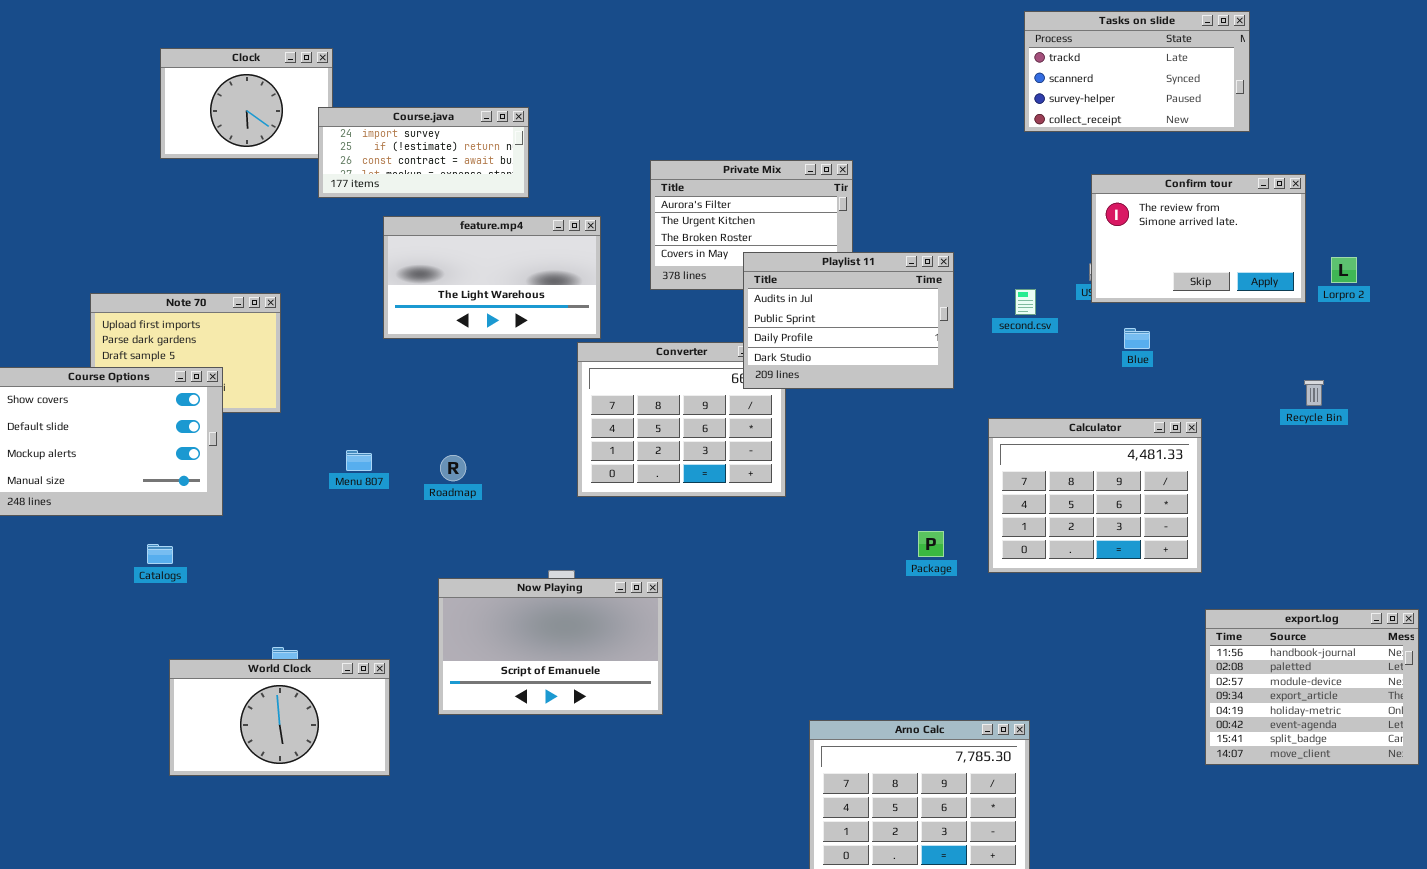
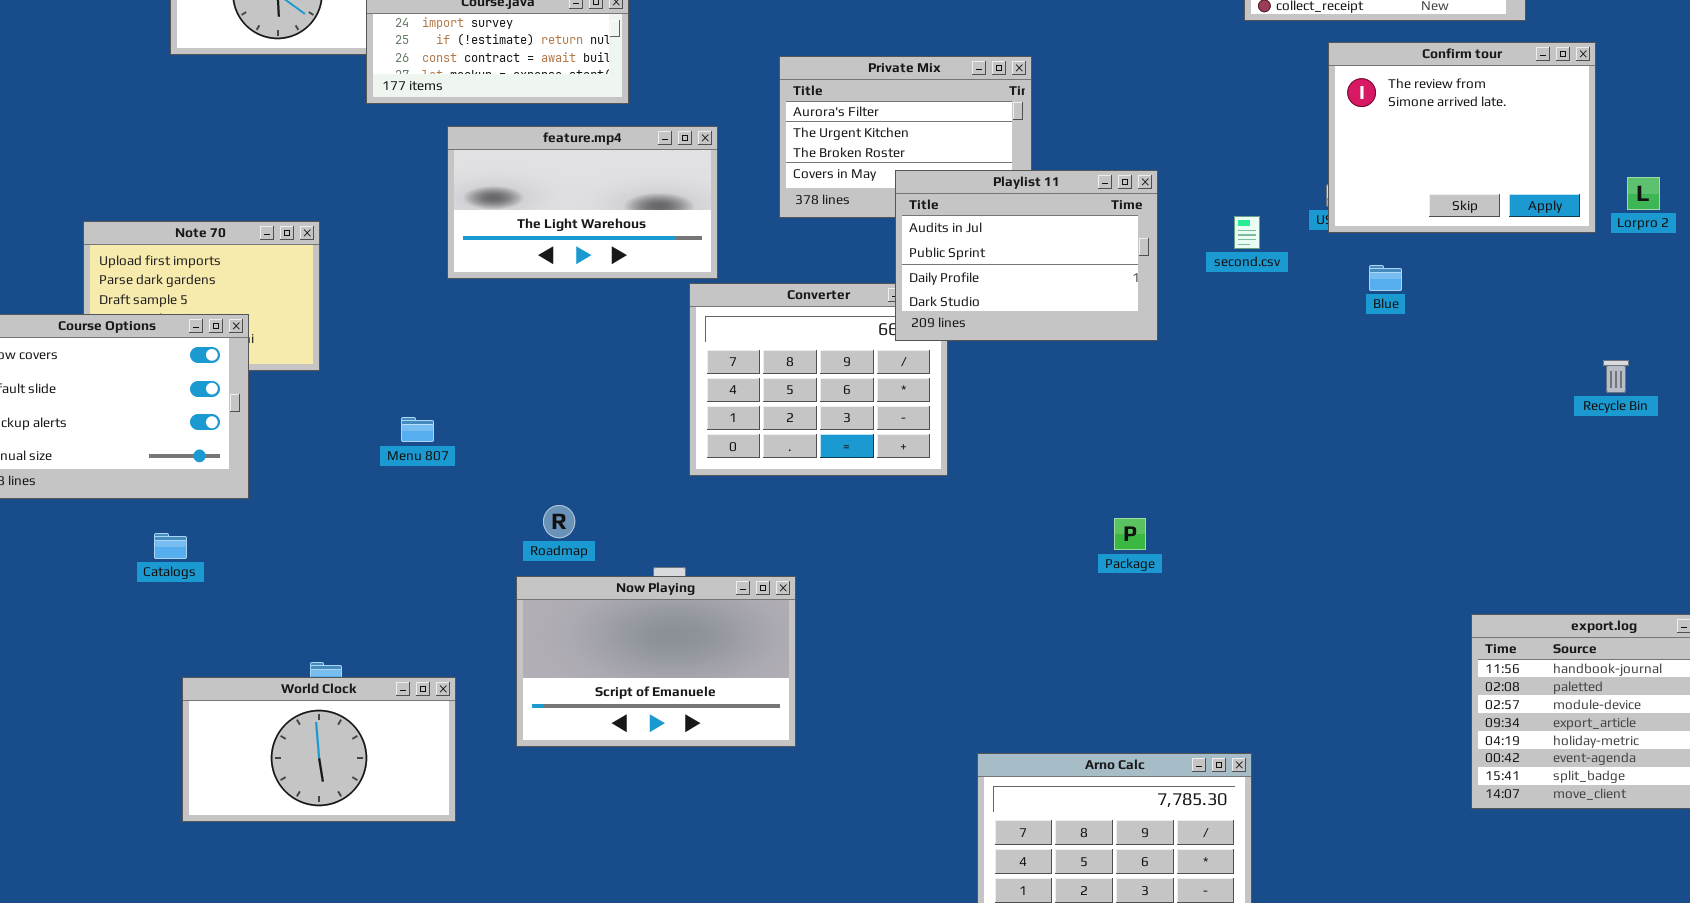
Confirm tour: [1091,174,1306,303] -> [1328,42,1596,233], resized
Recycle Bin: [1304,380,1324,406] -> [1603,360,1629,393], moved
Calculator: [988,418,1202,573] -> none, closed
Roadmap: [440,455,466,481] -> [543,505,575,538], moved

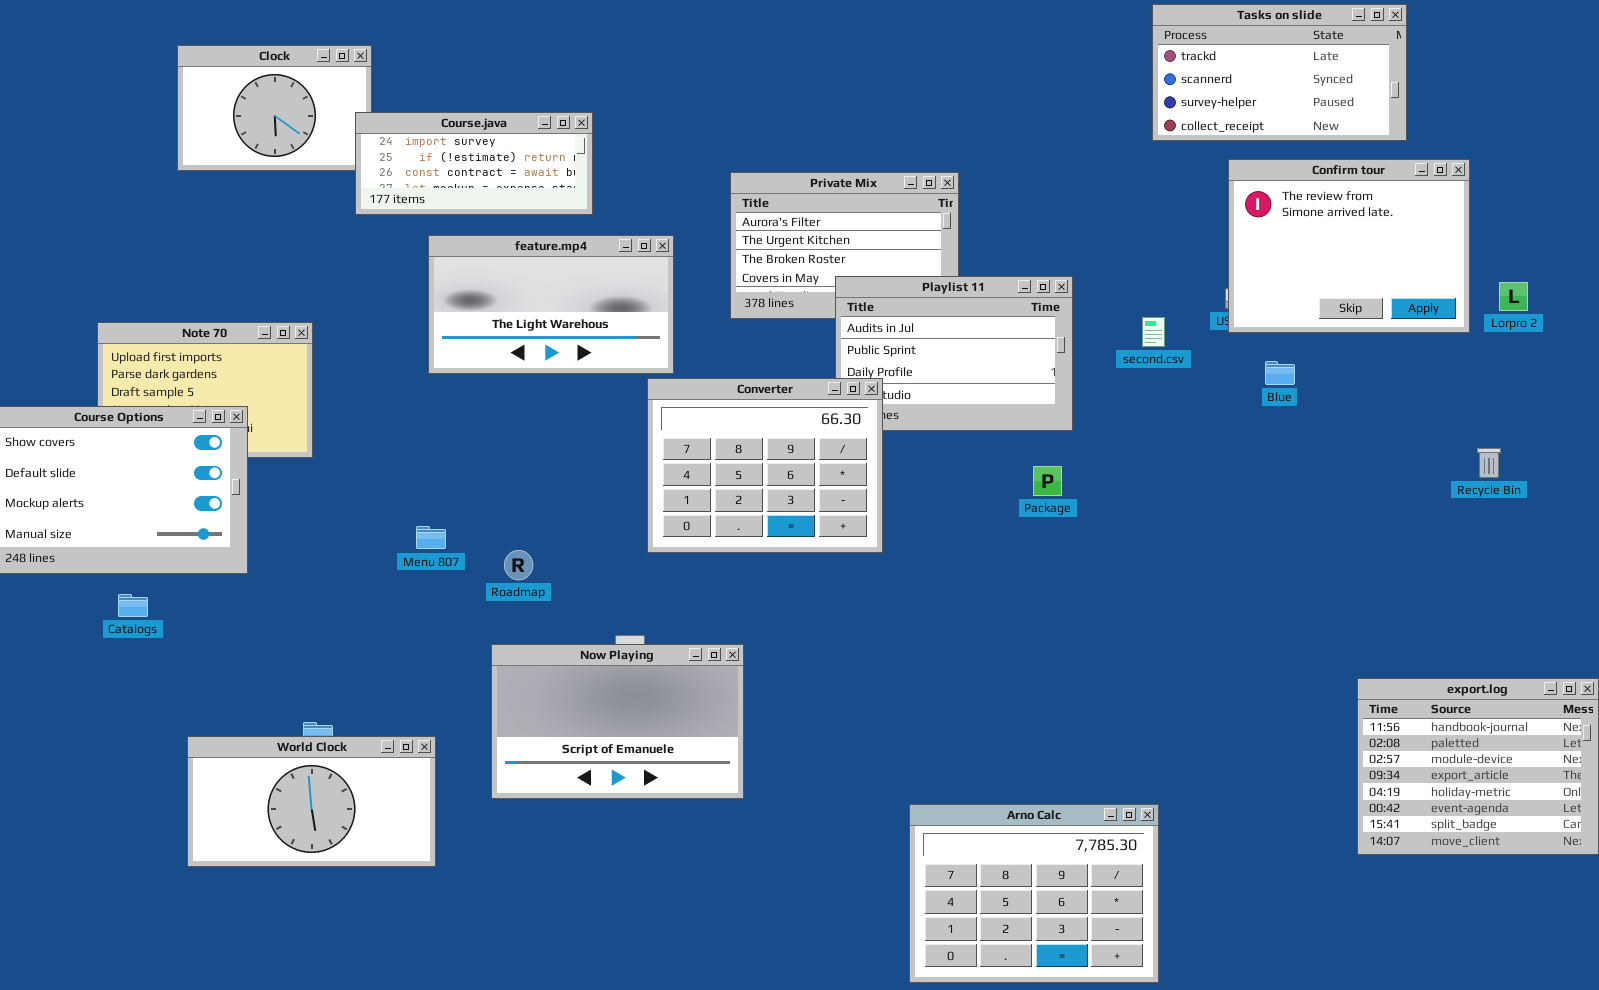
Converter: [689,283,948,476] -> [647,378,883,553], raised
Menu 807: [401,417,434,442] -> [416,526,446,549], moved
Roadmap: [543,505,575,538] -> [504,550,533,580], moved
Package: [1114,518,1146,550] -> [1033,466,1062,496], moved
Catalogs: [154,533,187,559] -> [118,594,148,617], moved

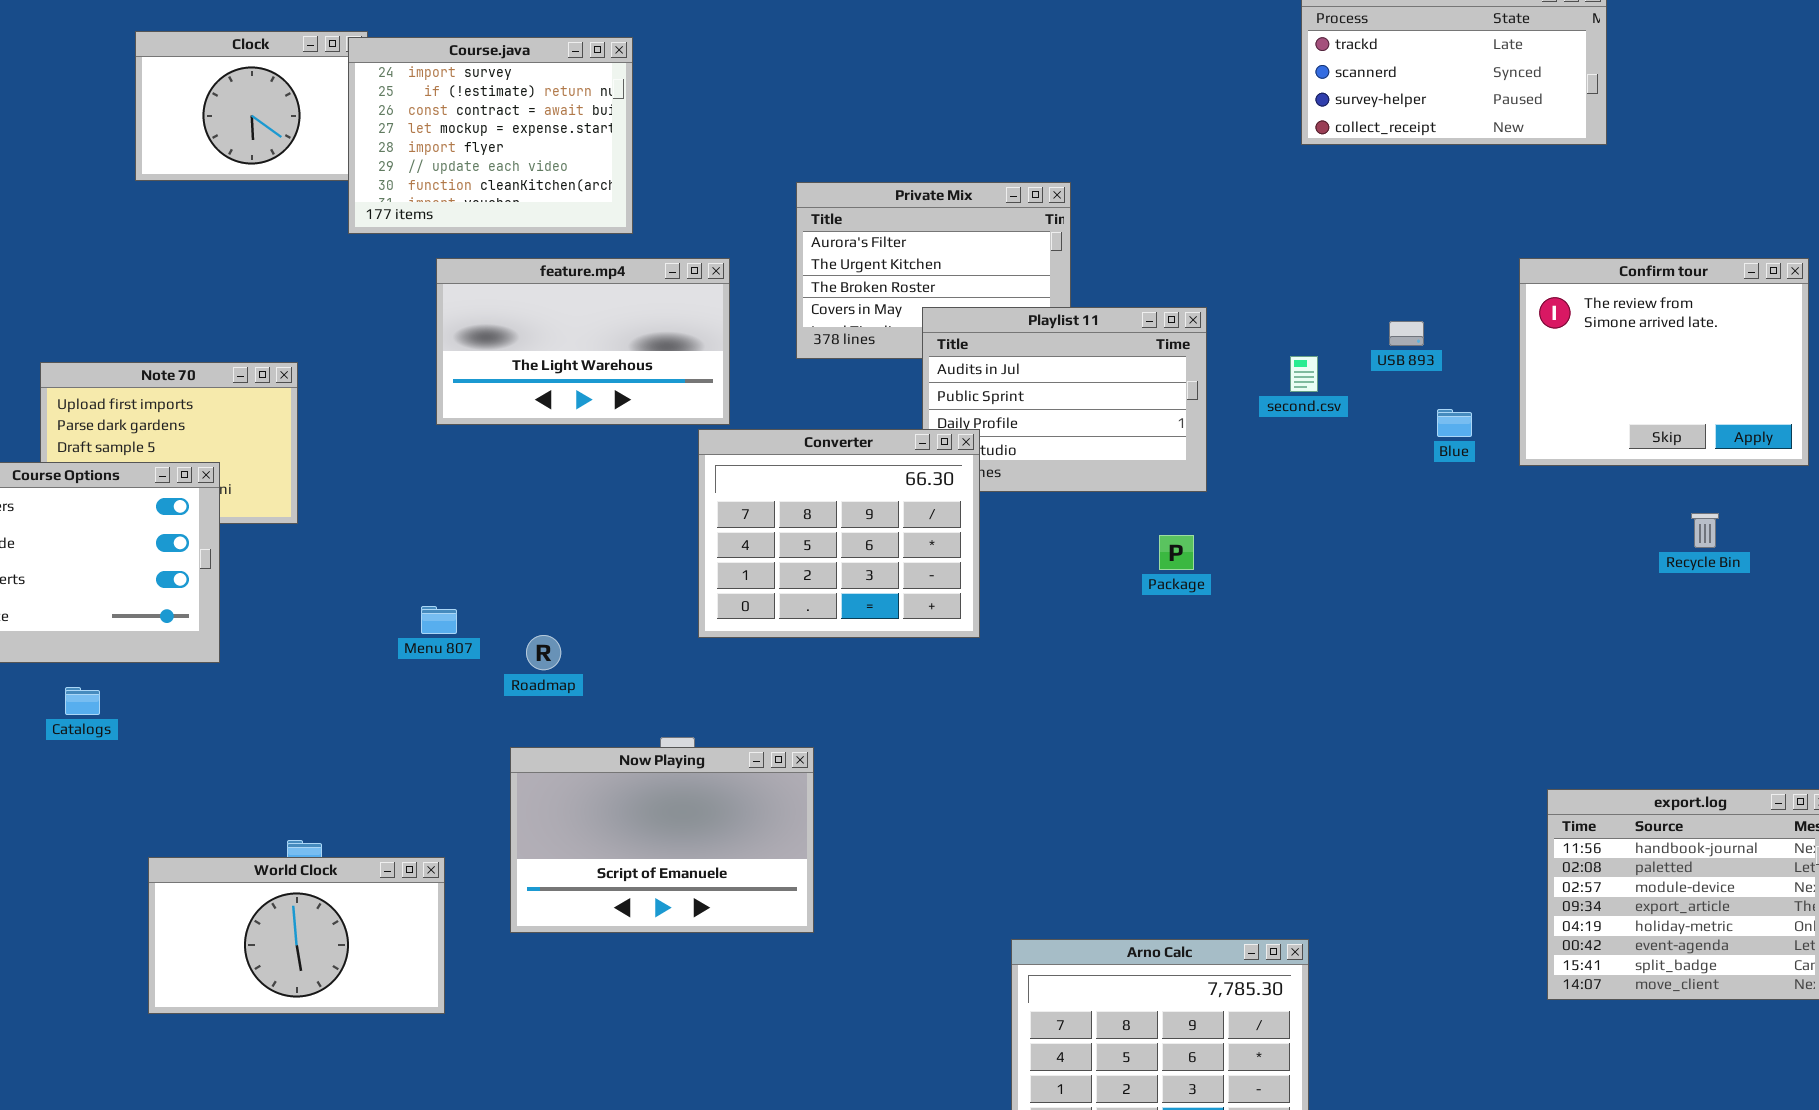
Course.java: [355,112,593,215] -> [348,37,633,234], resized
Confirm tour: [1228,159,1470,333] -> [1519,258,1809,466], moved

